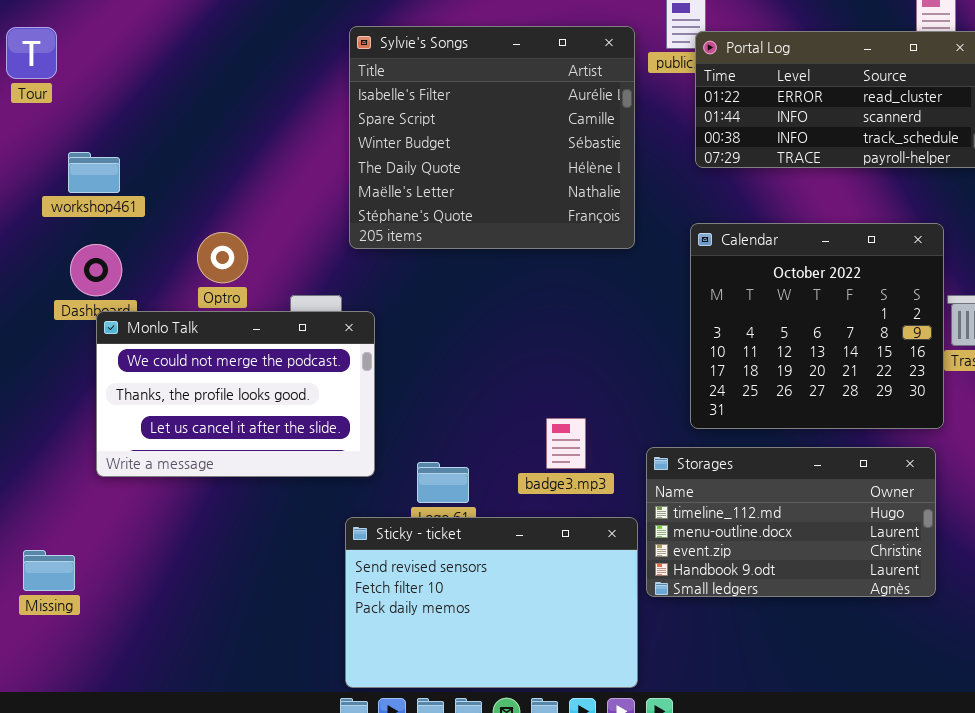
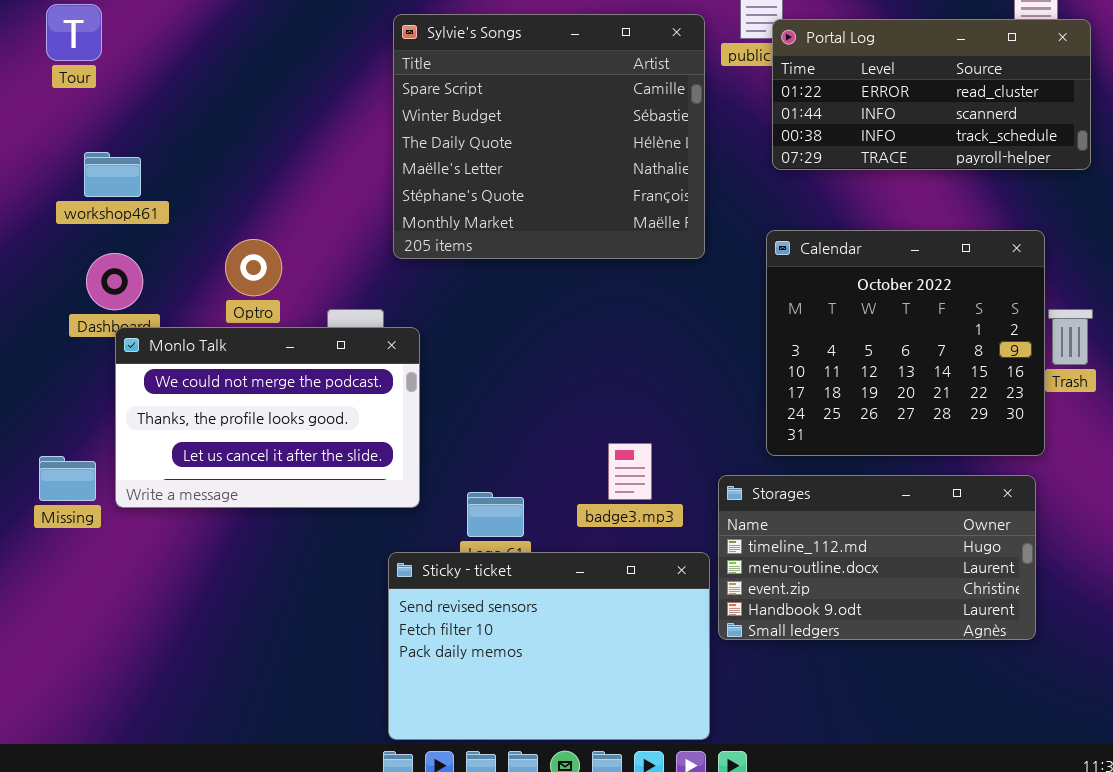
Sylvie's Songs: [349,26,635,249] -> [393,14,705,259], scrolled down 1 row
Tour: [6,27,57,79] -> [46,4,102,61], moved
Missing: [23,550,75,591] -> [39,456,96,501], moved

